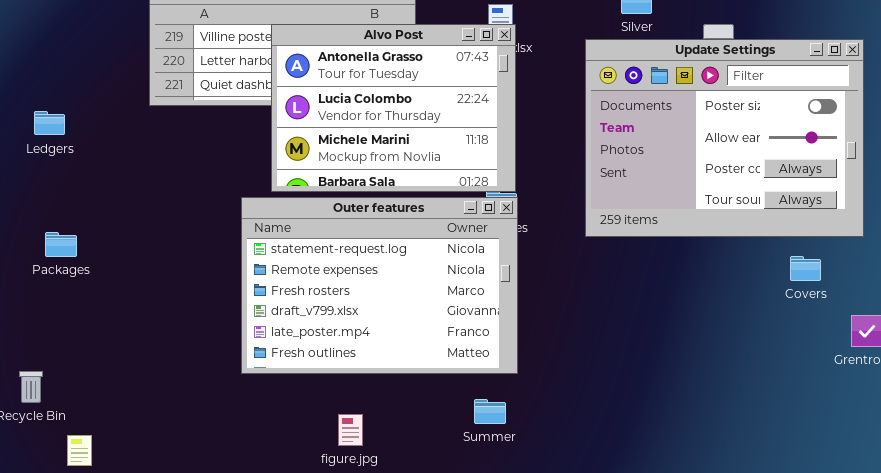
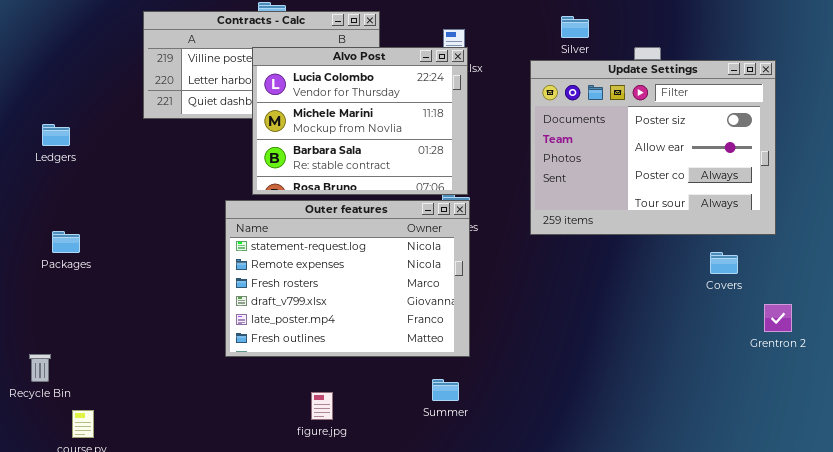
Alvo Post: [271,24,516,192] -> [252,47,468,195], scrolled down 1 row

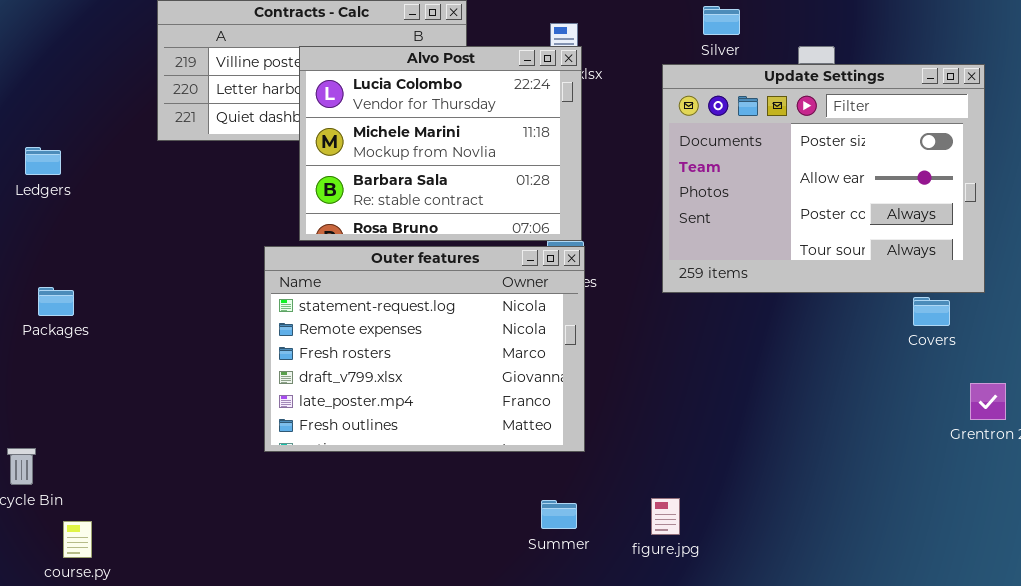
Covers: [710,252,738,274] -> [913,297,950,326], moved
Summer: [432,379,459,401] -> [541,500,577,529], moved
figure.jpg: [311,392,333,420] -> [651,498,680,535], moved

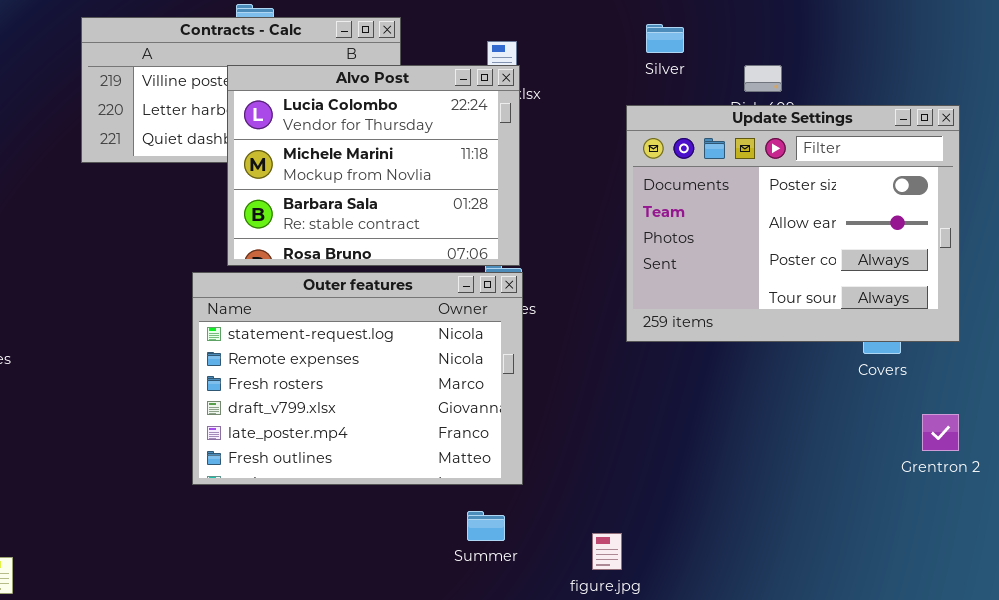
Update Settings: [662,64,985,293] -> [626,105,960,342], moved
Summer: [541,500,577,529] -> [467,511,505,541], moved

